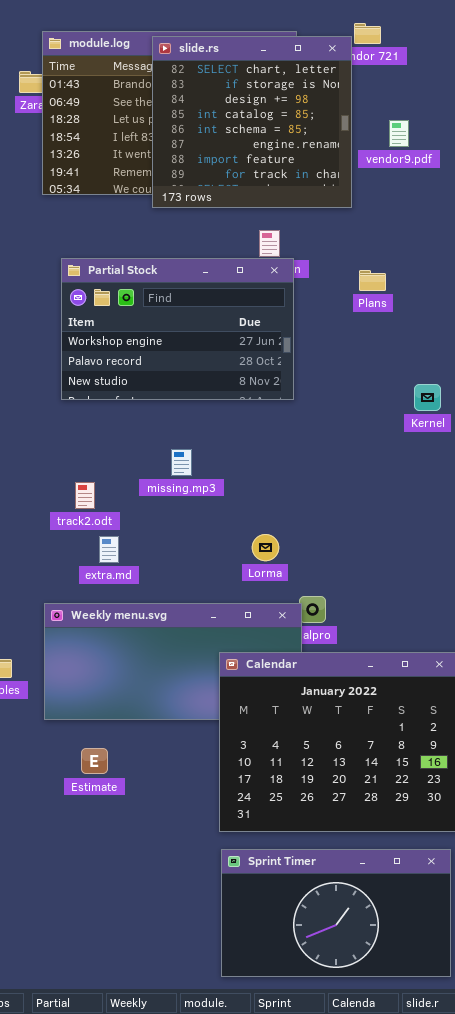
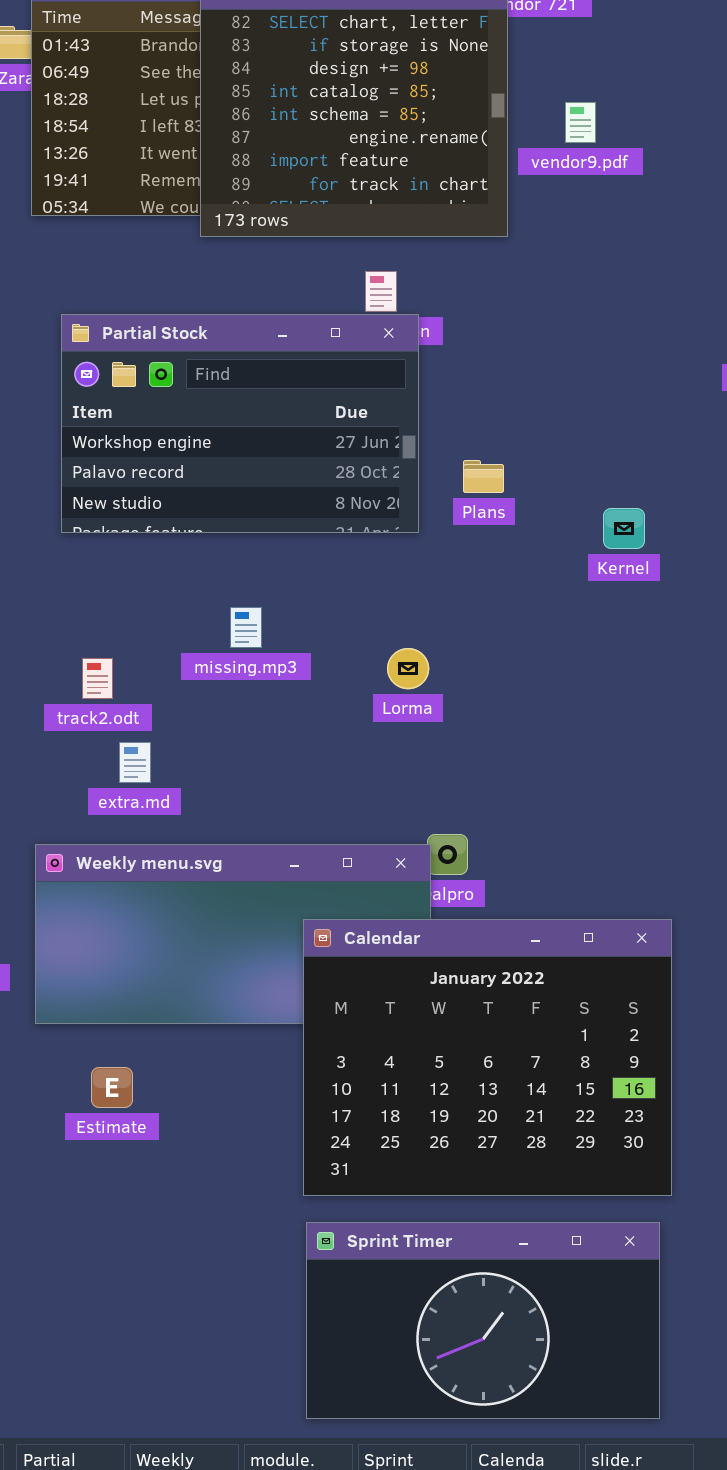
Plans: [359,270,386,291] -> [463,460,504,493], moved
Lorma: [252,534,279,561] -> [387,648,429,689], moved

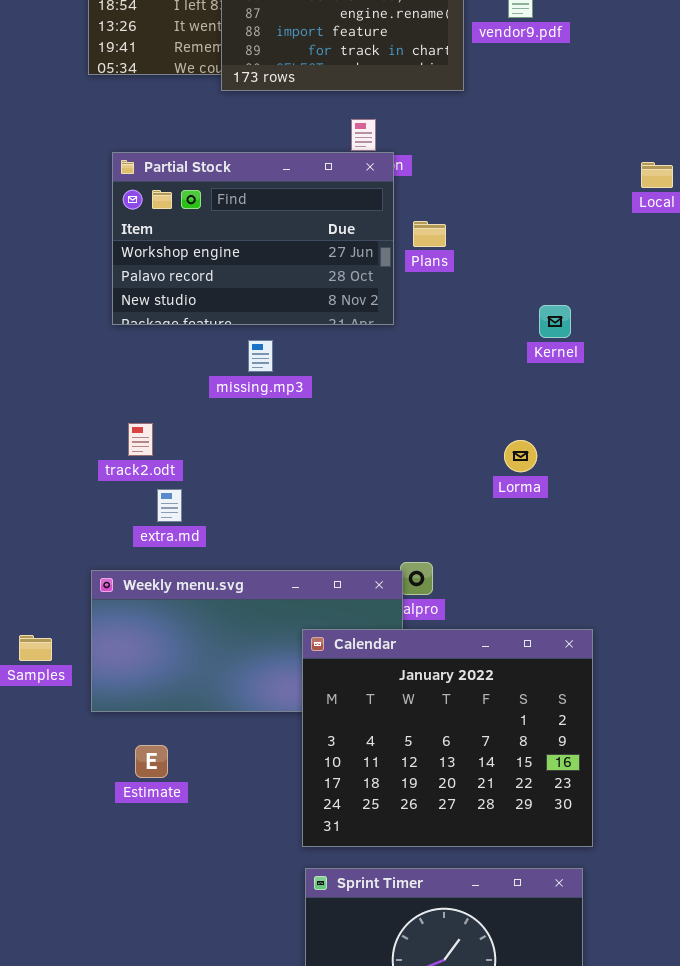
Plans: [463,460,504,493] -> [413,221,446,247], moved
missing.mp3: [230,607,262,648] -> [248,340,273,372], moved
Lorma: [387,648,429,689] -> [504,440,537,472], moved

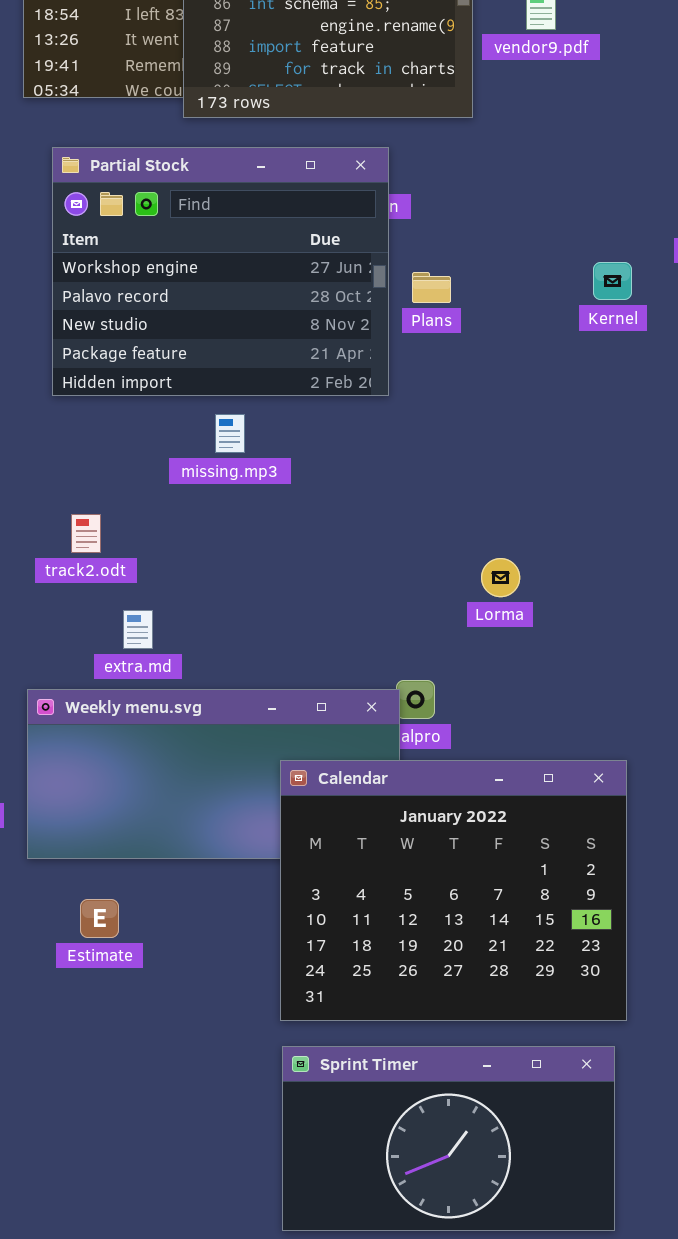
Partial Stock: [112,152,394,325] -> [52,147,389,396], resized
Kernel: [539,305,571,338] -> [593,262,632,300], moved
Lorma: [504,440,537,472] -> [481,558,520,597], moved
extra.md: [157,489,182,522] -> [123,610,153,649], moved

